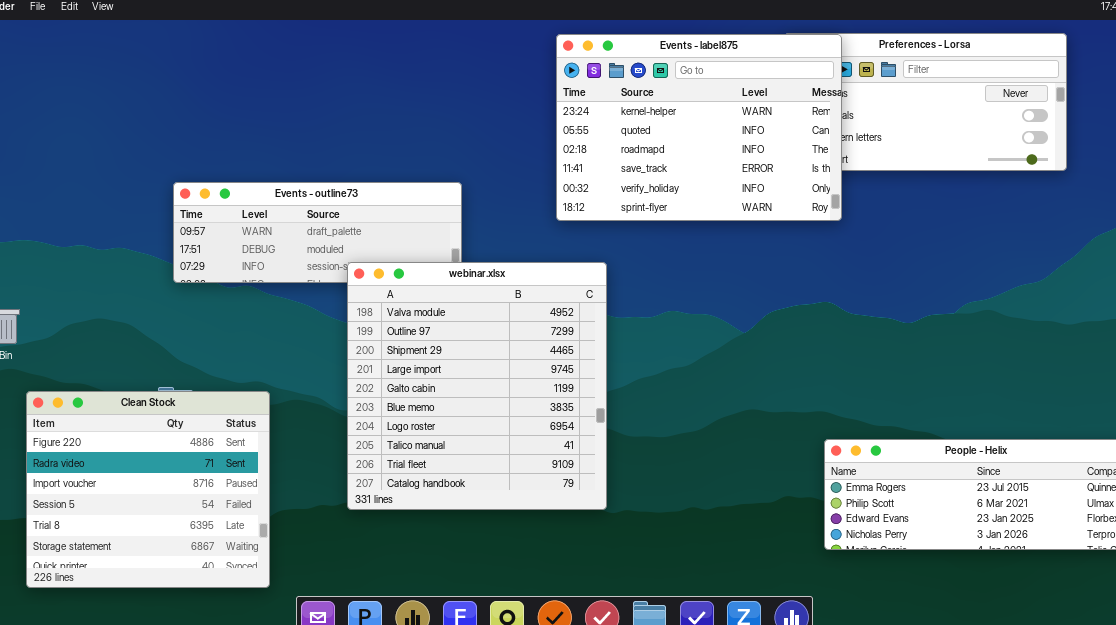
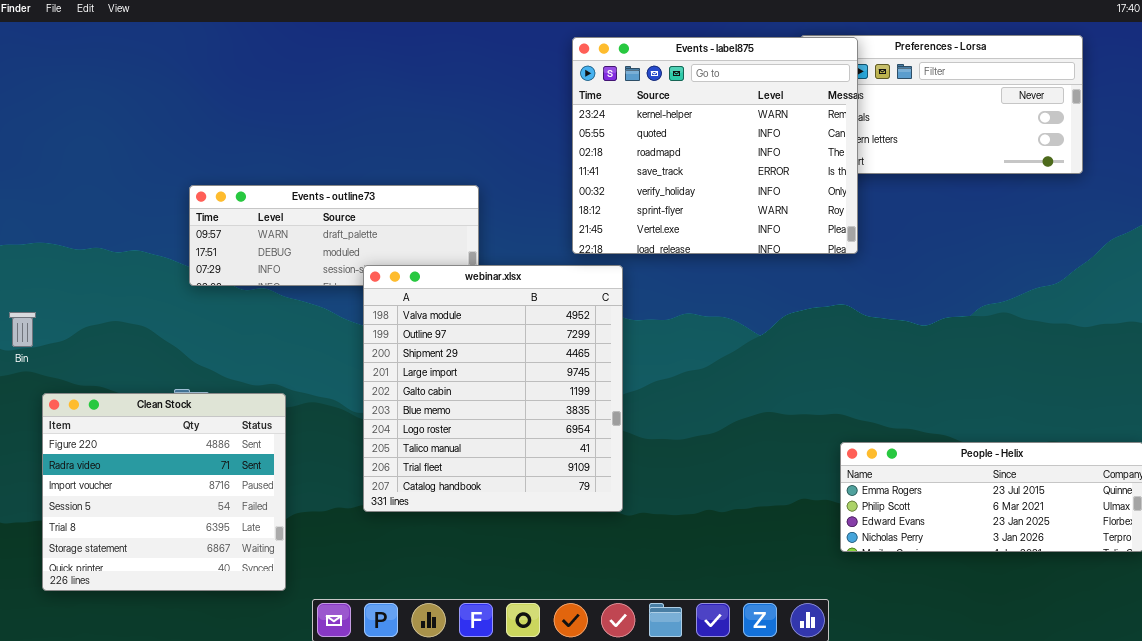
Events - label875: [556,34,842,221] -> [572,37,858,254], resized

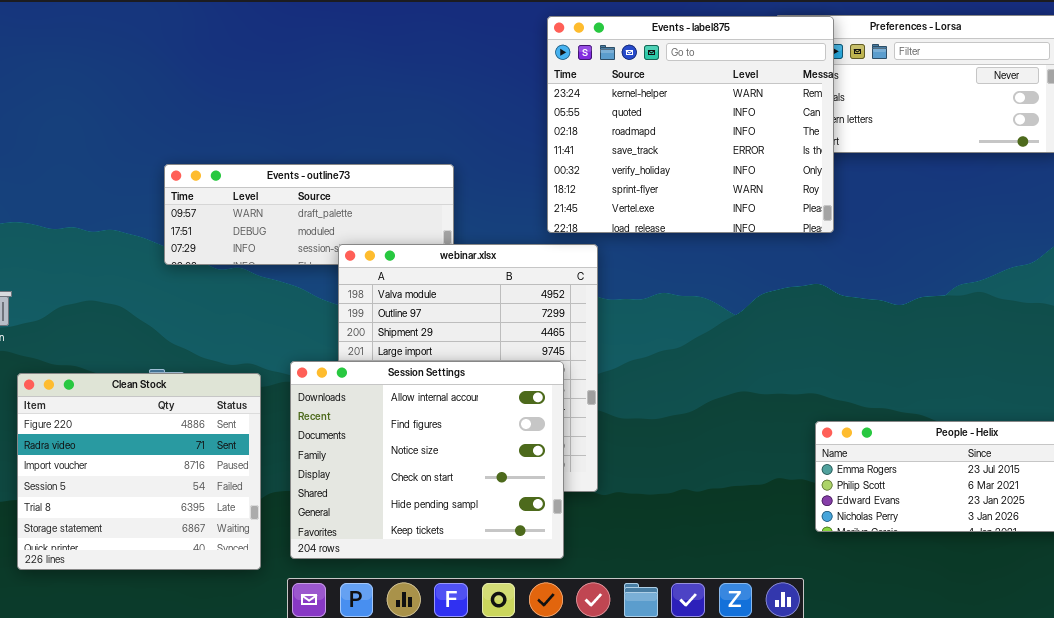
Session Settings: none -> [290,361,564,559], opened

